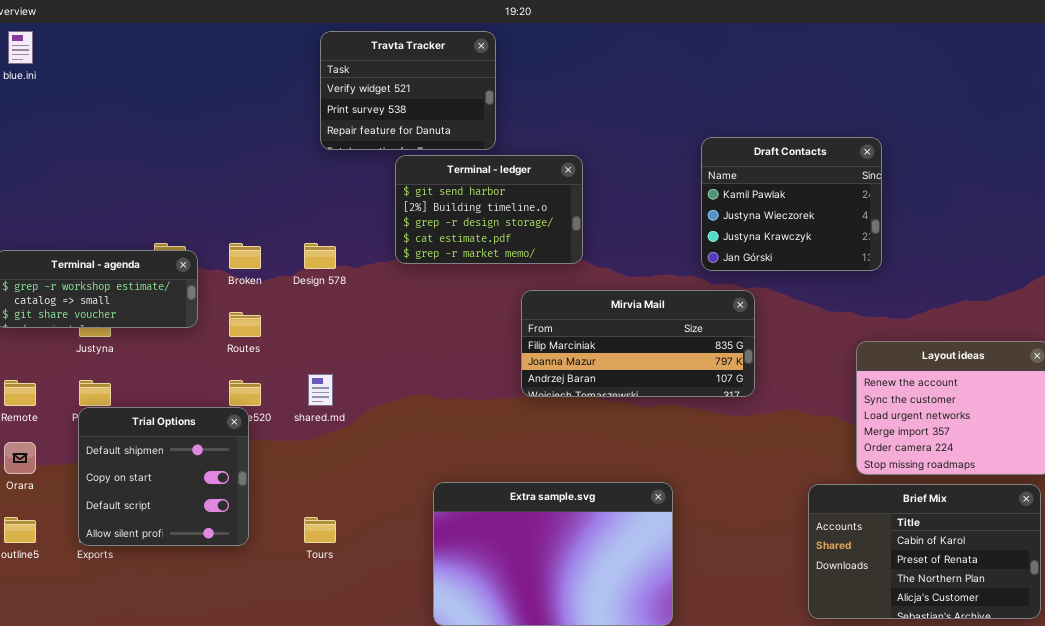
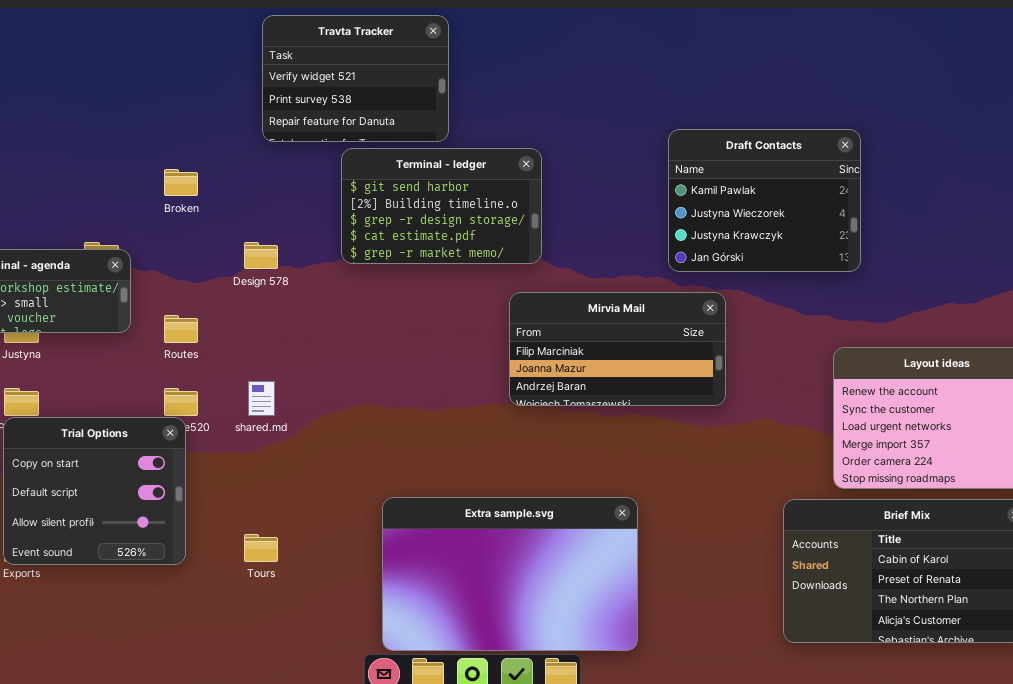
Broken: [229,243,261,269] -> [164,169,198,196], moved
Mirvia Mail: [521,290,755,397] -> [509,292,726,406], resized
Trial Options: [78,407,249,546] -> [3,417,186,565], scrolled down 1 row

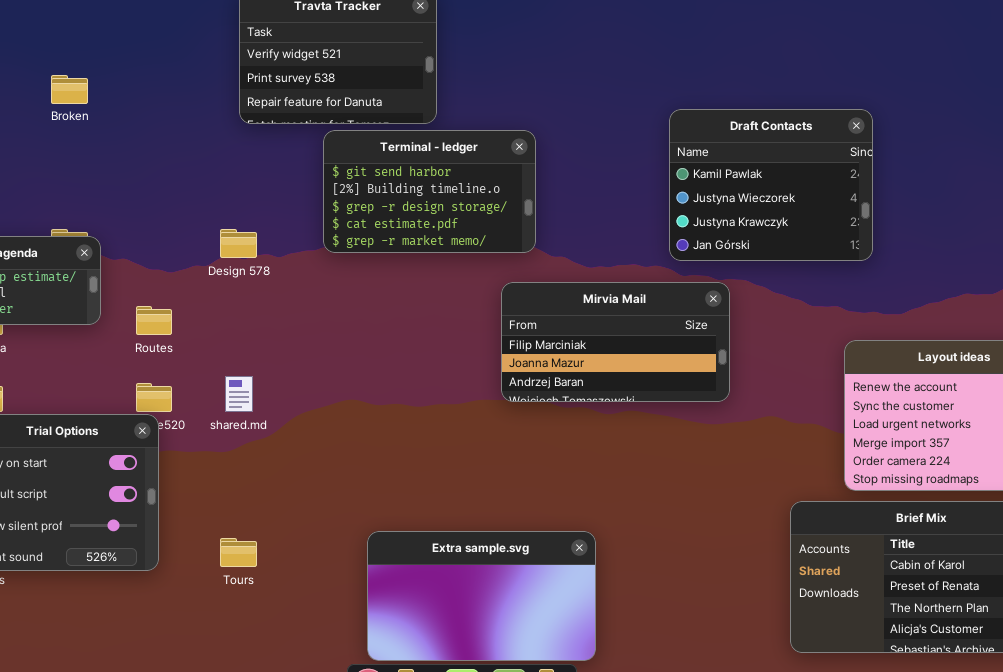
Broken: [164,169,198,196] -> [51,75,88,104], moved
Extra sample.svg: [382,497,638,651] -> [367,531,596,661], resized

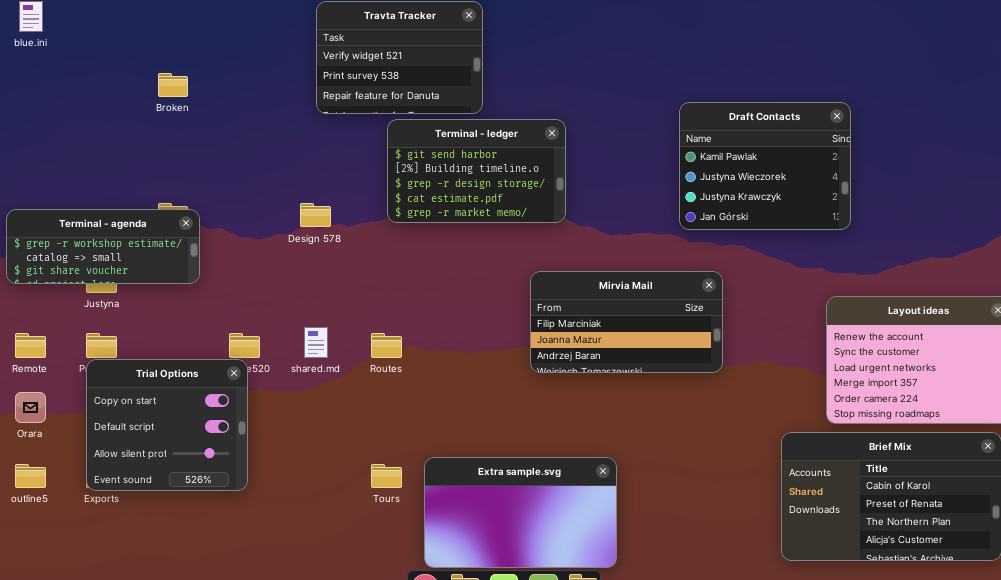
Mirvia Mail: [501,282,730,402] -> [530,271,723,373], moved
Routes: [136,306,172,335] -> [371,333,402,358], moved
Tours: [220,538,257,567] -> [371,464,402,488], moved

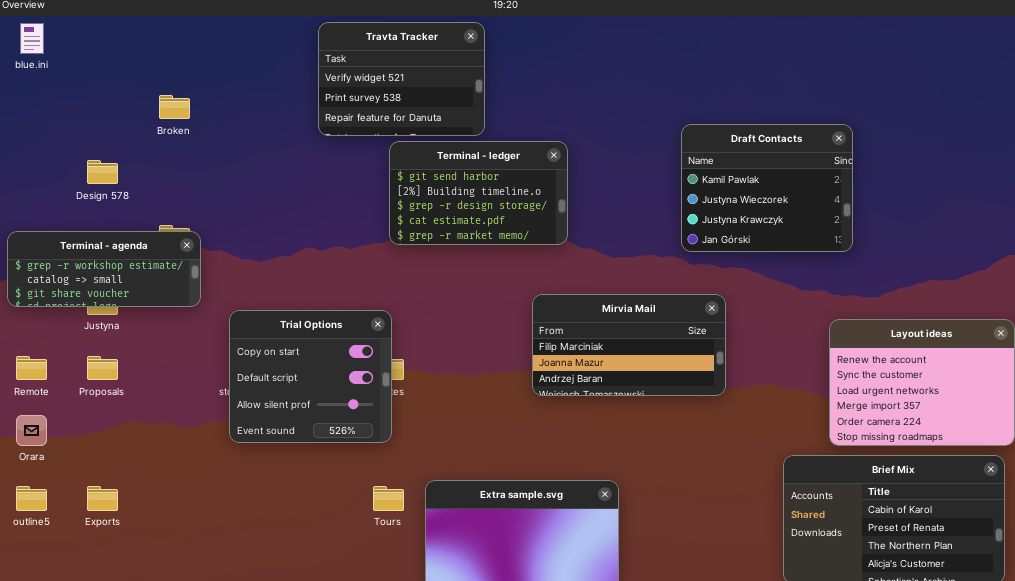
Design 578: [300,203,331,227] -> [87,160,118,184], moved
Trial Options: [86,359,248,491] -> [229,310,392,443], moved

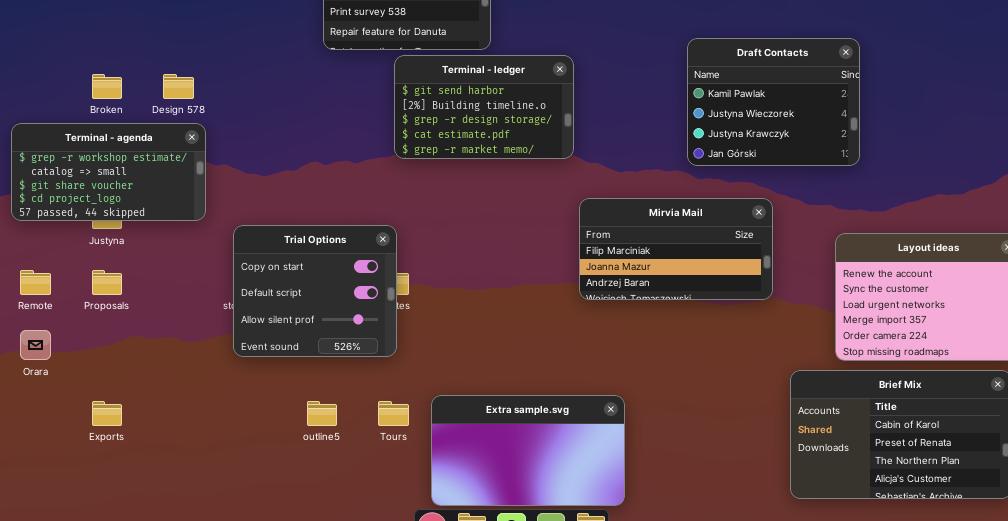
Broken: [159,95,190,119] -> [92,74,122,99], moved
Design 578: [87,160,118,184] -> [163,74,194,99], moved
Terminal - agenda: [7,231,201,307] -> [11,123,206,221], resized
Mirvia Mail: [532,294,726,396] -> [579,198,773,300], moved
outline5: [16,486,47,511] -> [307,401,337,426], moved

